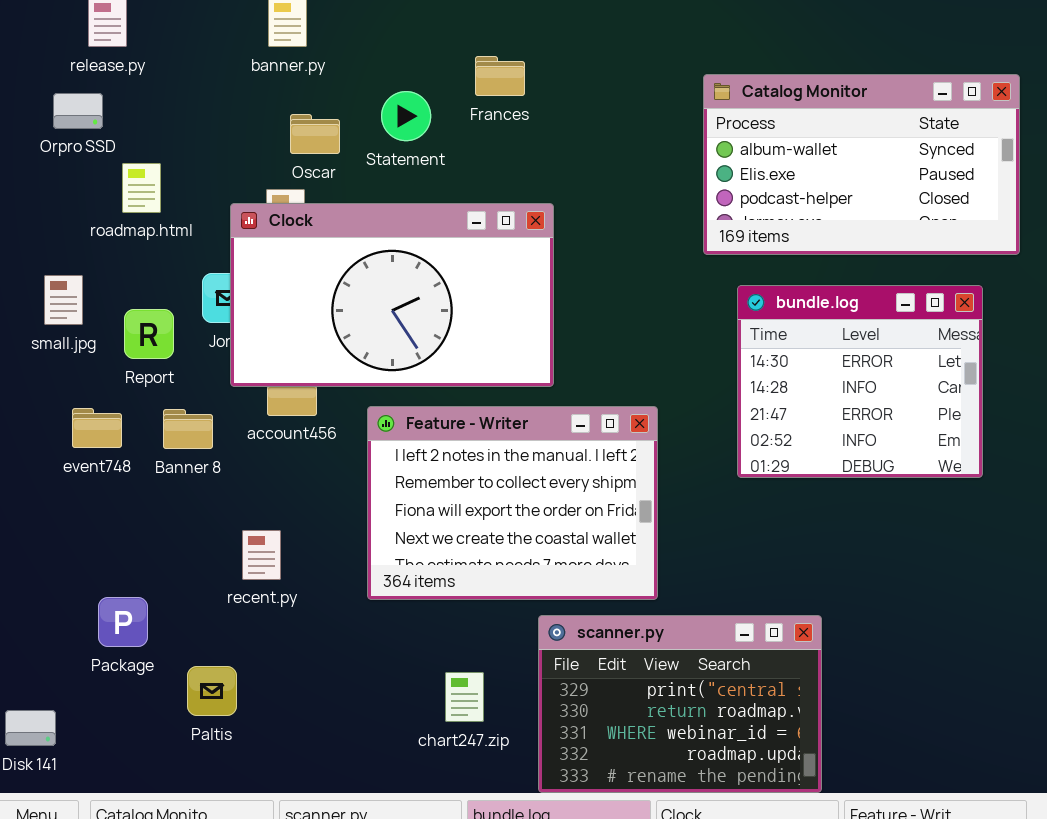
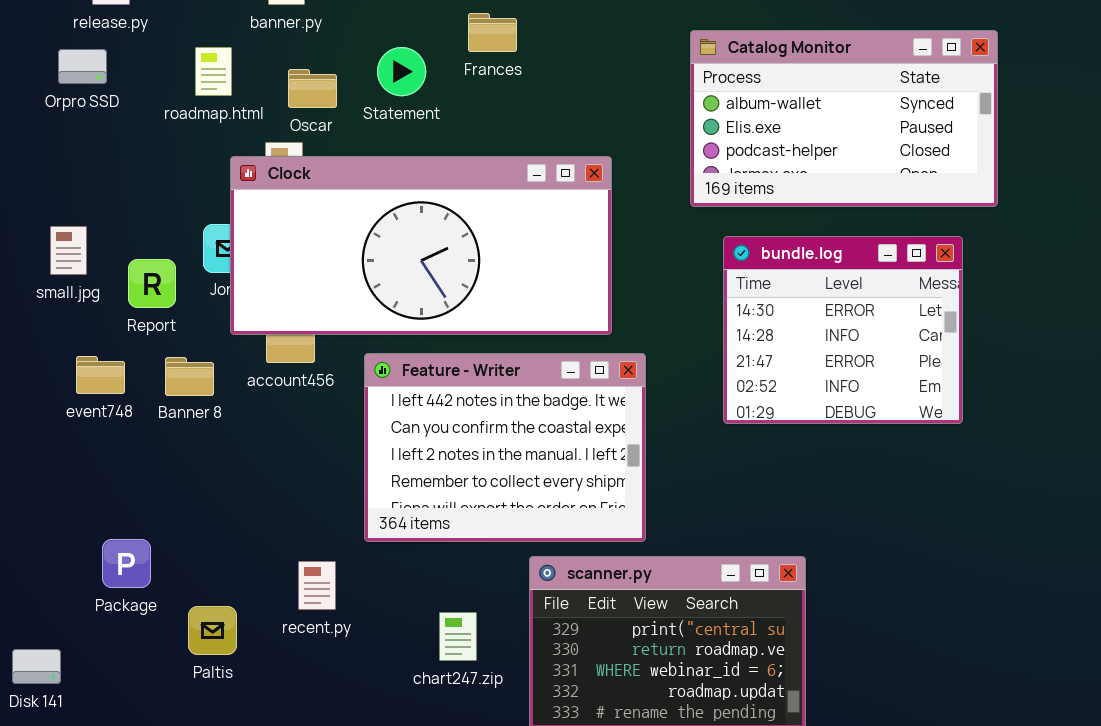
roadmap.html: [122,163,161,213] -> [195,47,232,96], moved
Clock: [230,203,554,387] -> [230,156,612,335], resized
Feature - Writer: [367,406,658,600] -> [364,353,646,542], scrolled up 2 rows
recent.py: [242,530,281,580] -> [298,561,336,610], moved

